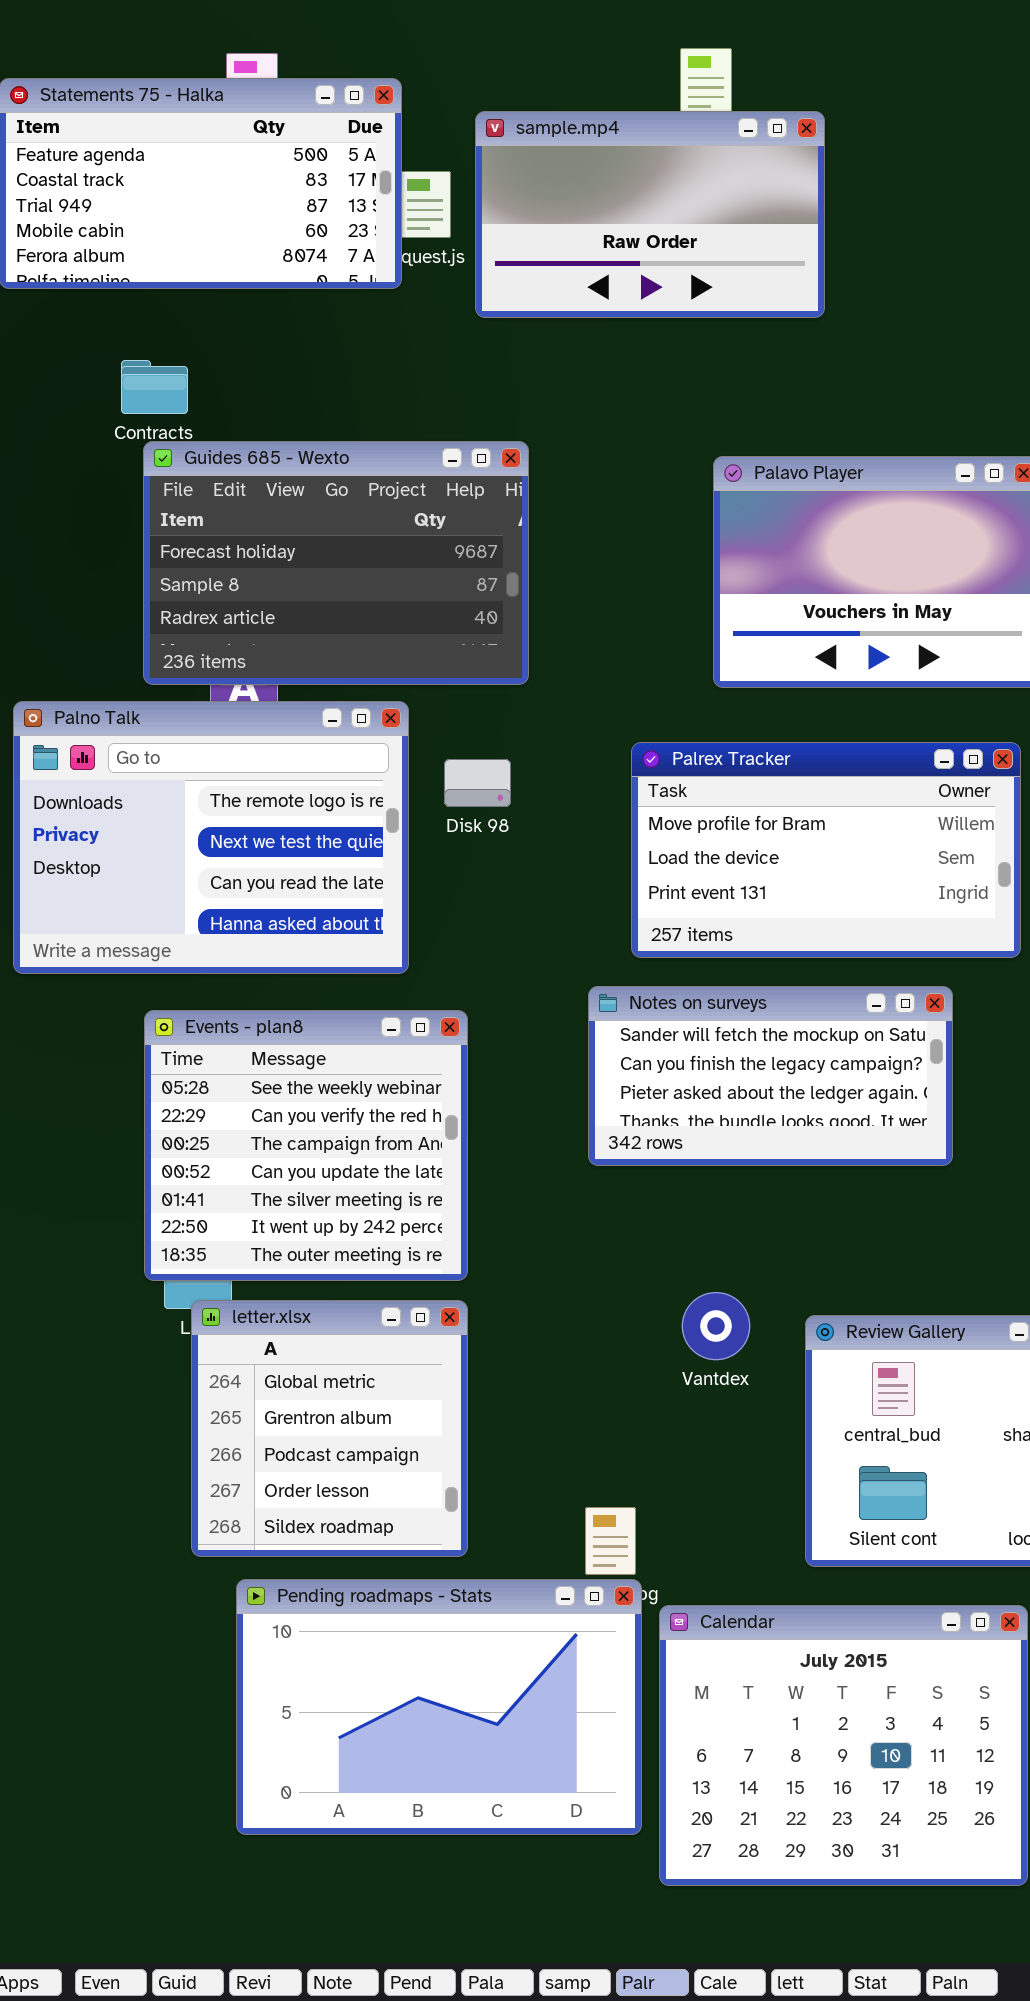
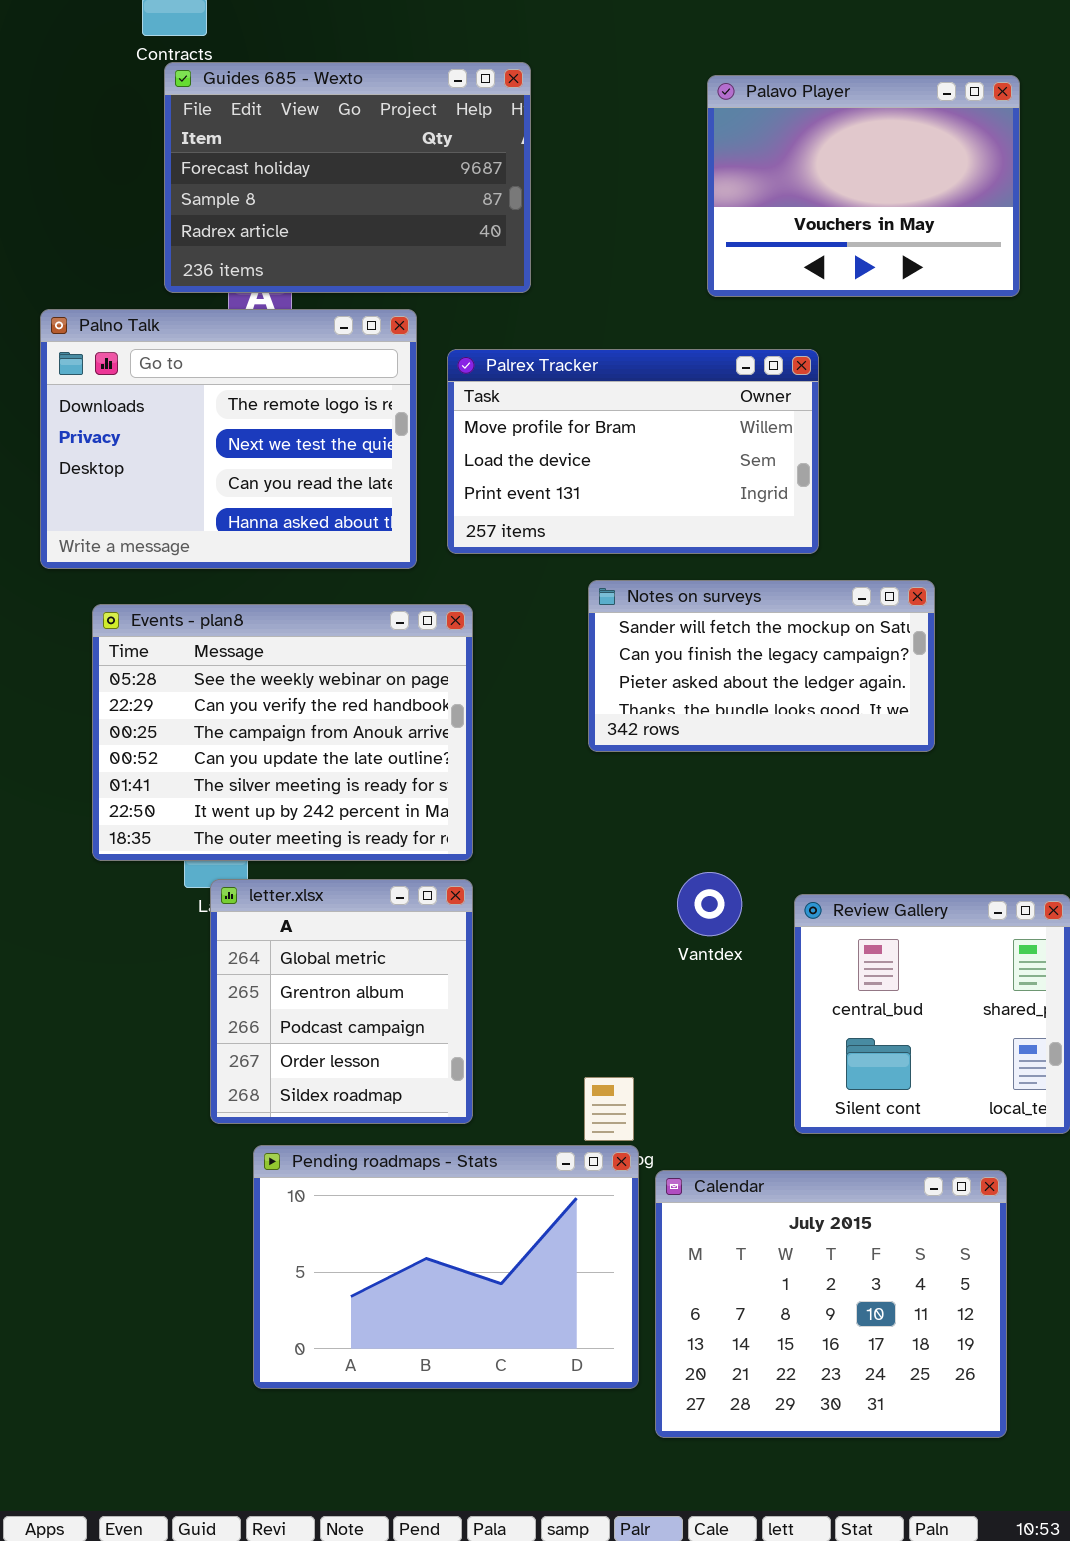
Palrex Tracker: [631,742,1021,958] -> [447,349,819,554], moved
Events - plan8: [144,1010,468,1281] -> [92,604,473,861], resized

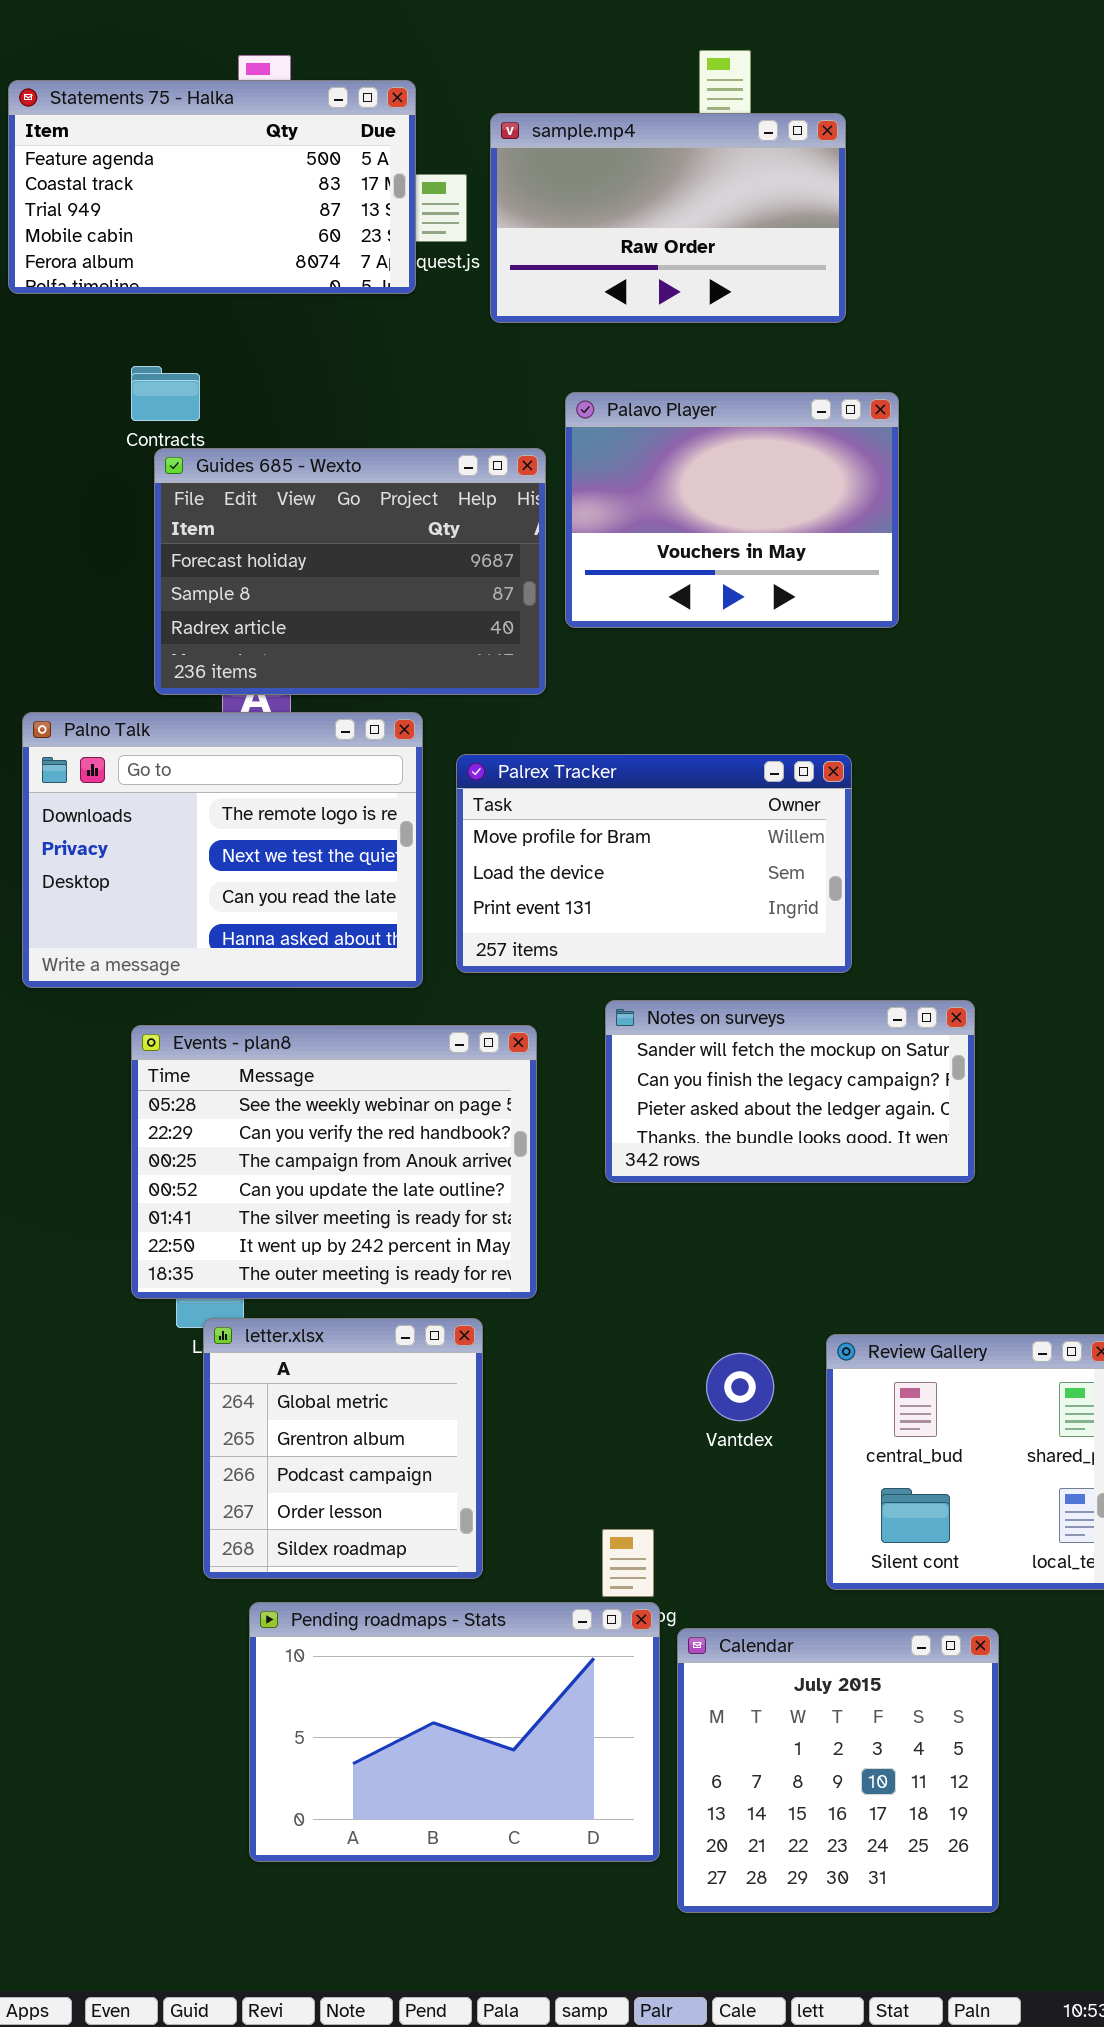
Palavo Player: [707,75,1020,297] -> [565,392,899,628], moved
Events - plan8: [92,604,473,861] -> [131,1025,537,1299], moved
Vantdex: [677,872,742,936] -> [706,1353,774,1421], moved
Calendar: [655,1170,1007,1438] -> [677,1628,999,1913], resized

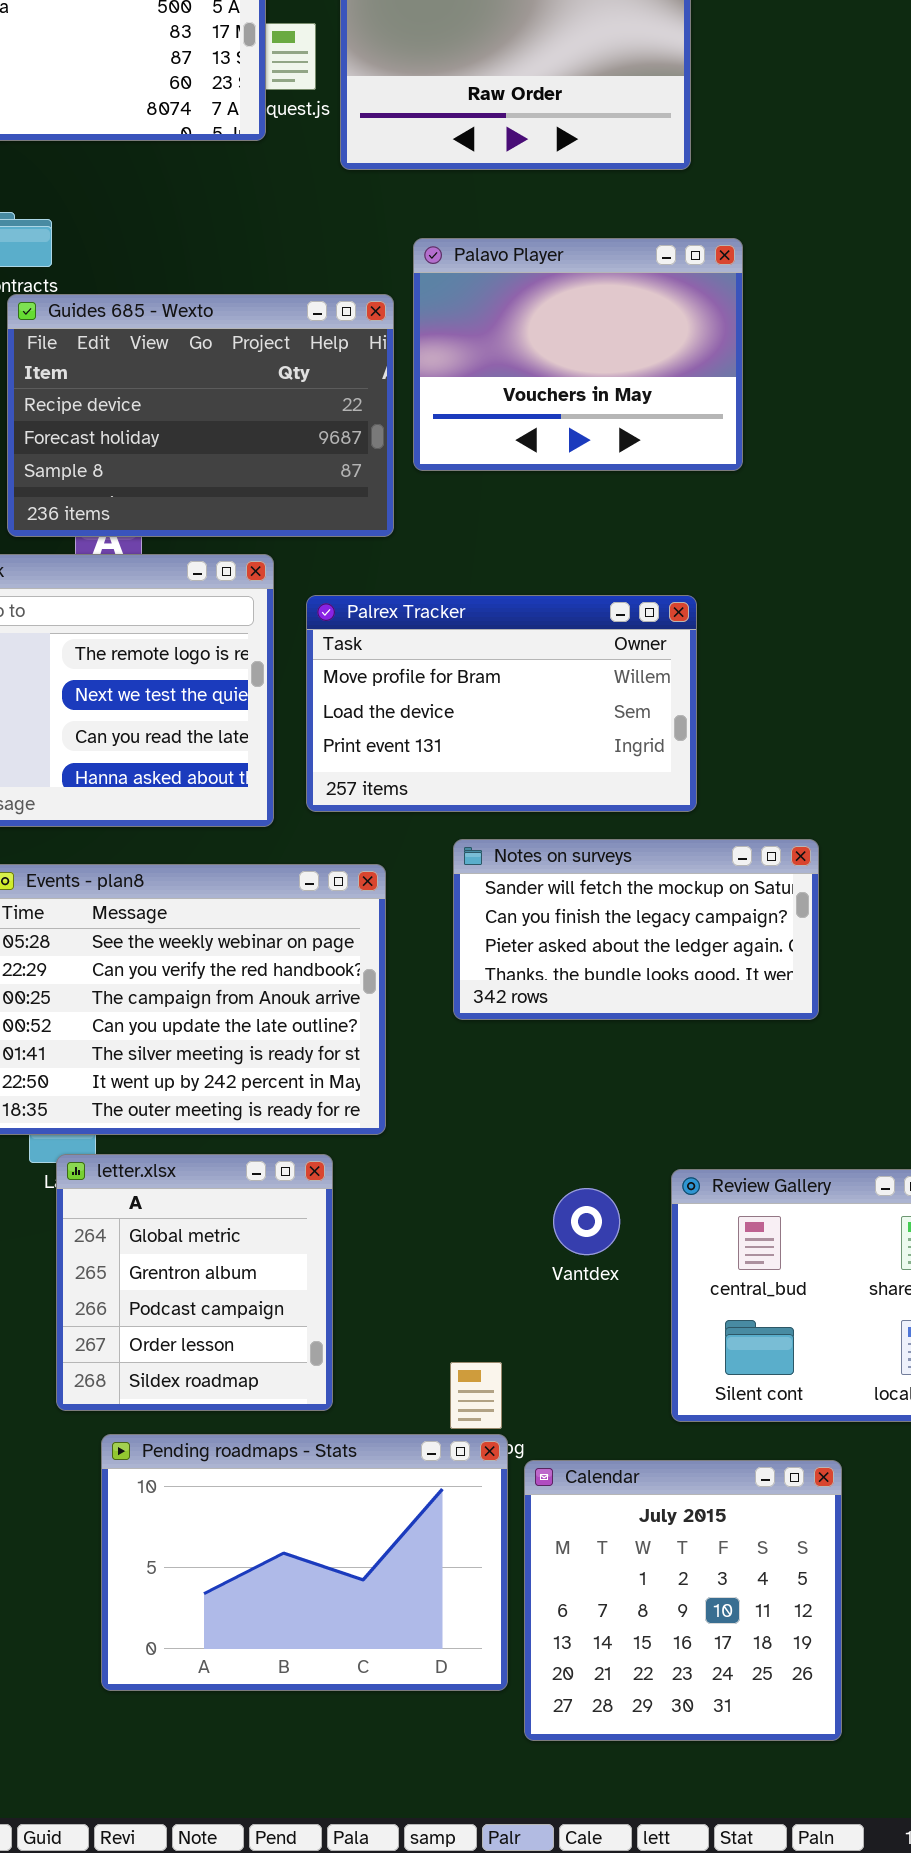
Guides 685 - Wexto: [154,448,546,695] -> [7,294,394,537], scrolled up 1 row

